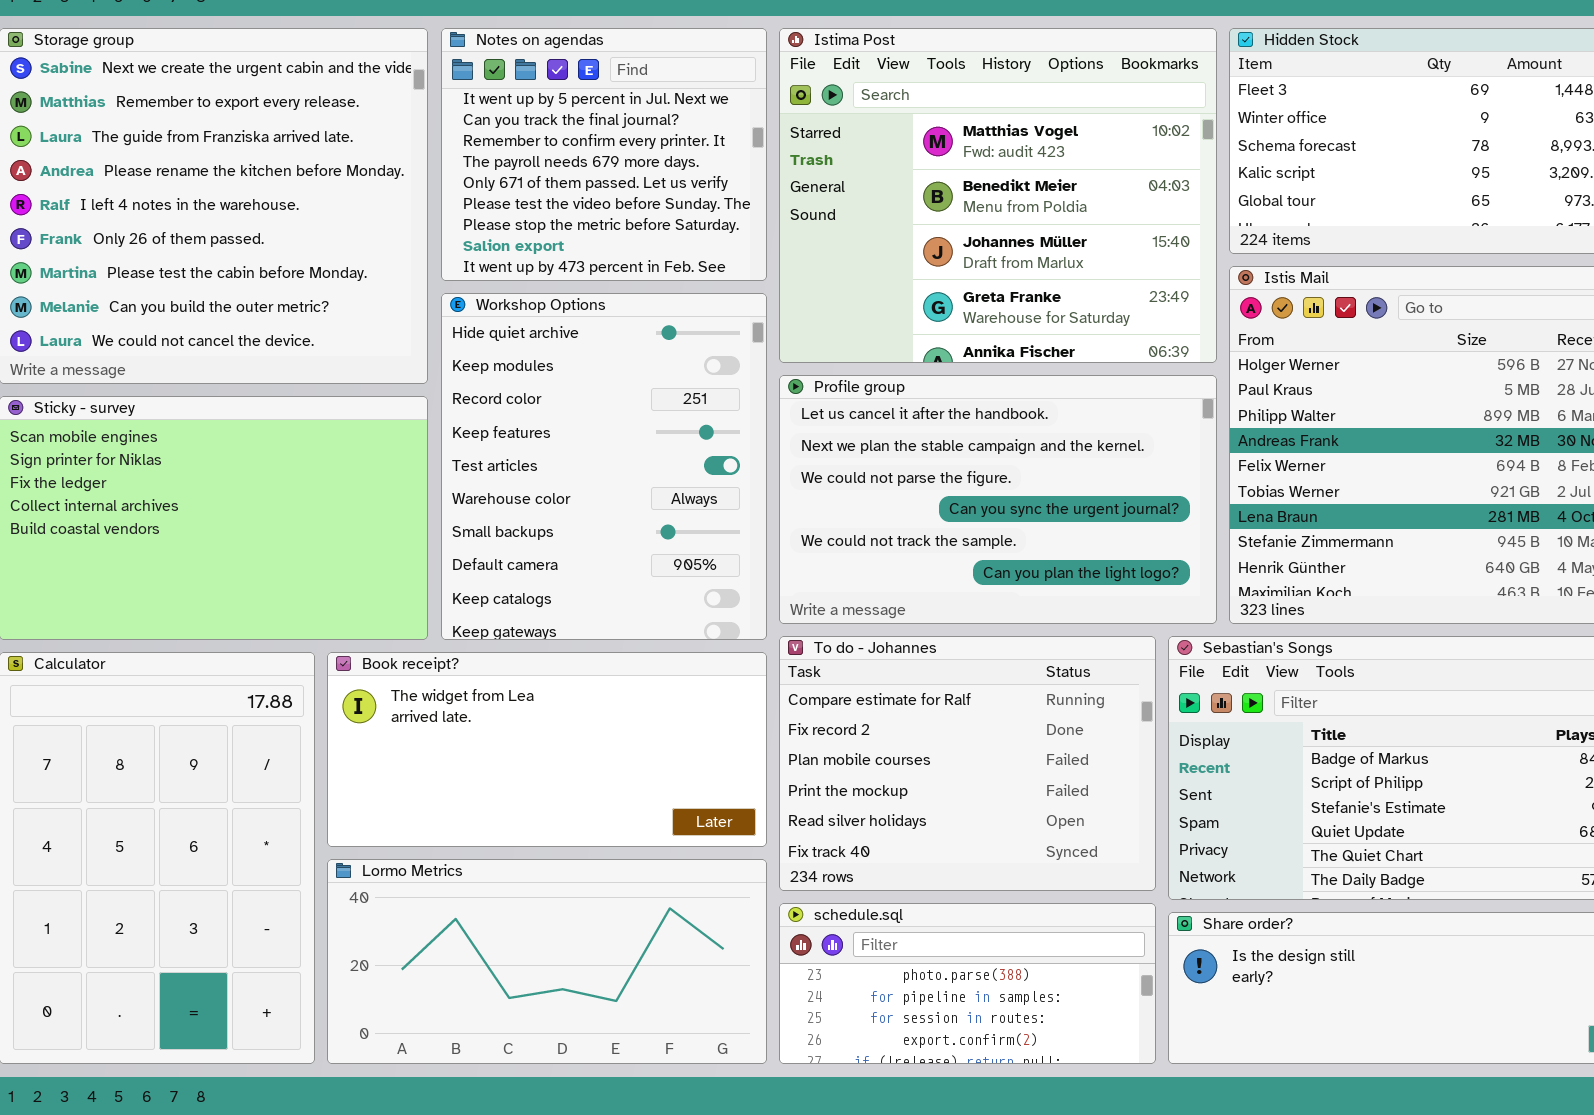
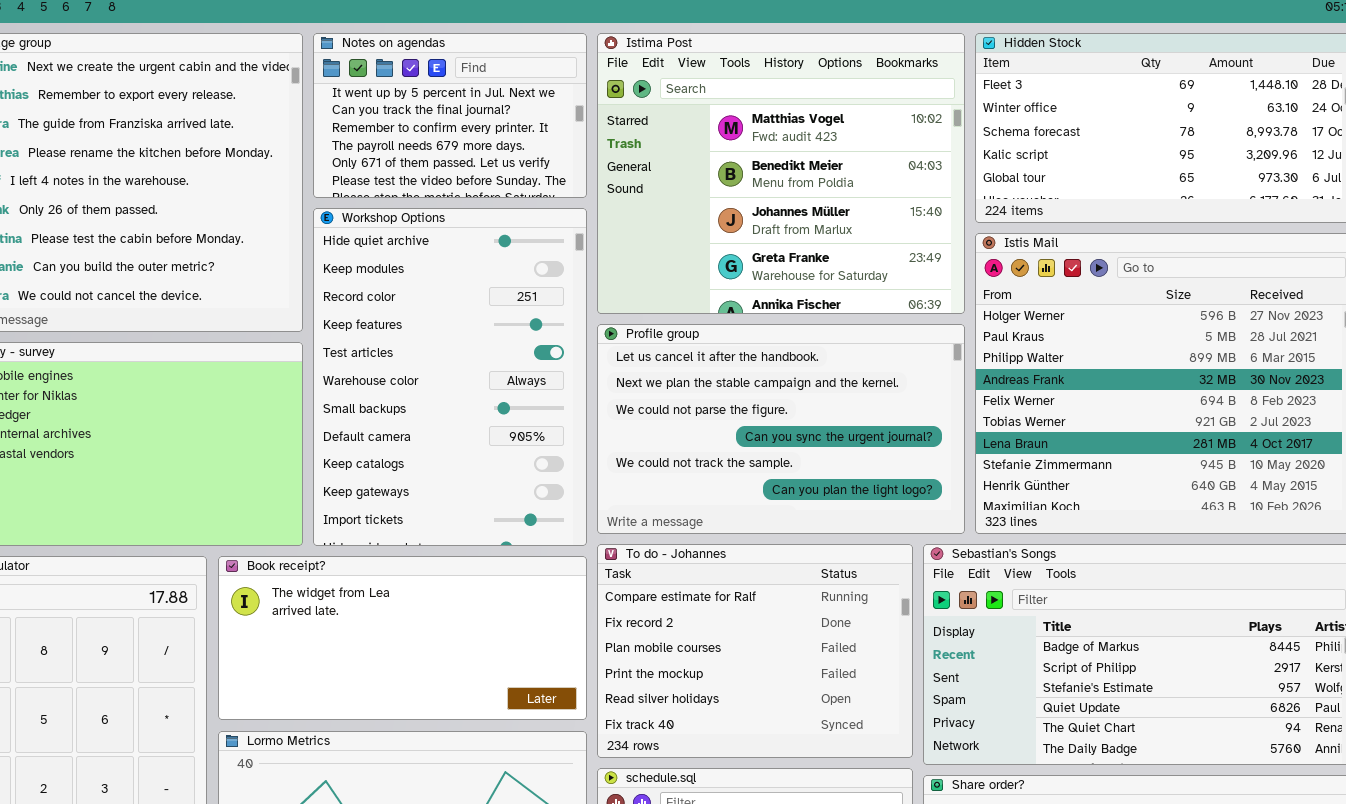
Notes on agendas: [441,28,767,281] -> [313,33,587,198], resized
Workshop Options: [441,293,767,640] -> [313,208,587,546], resized

